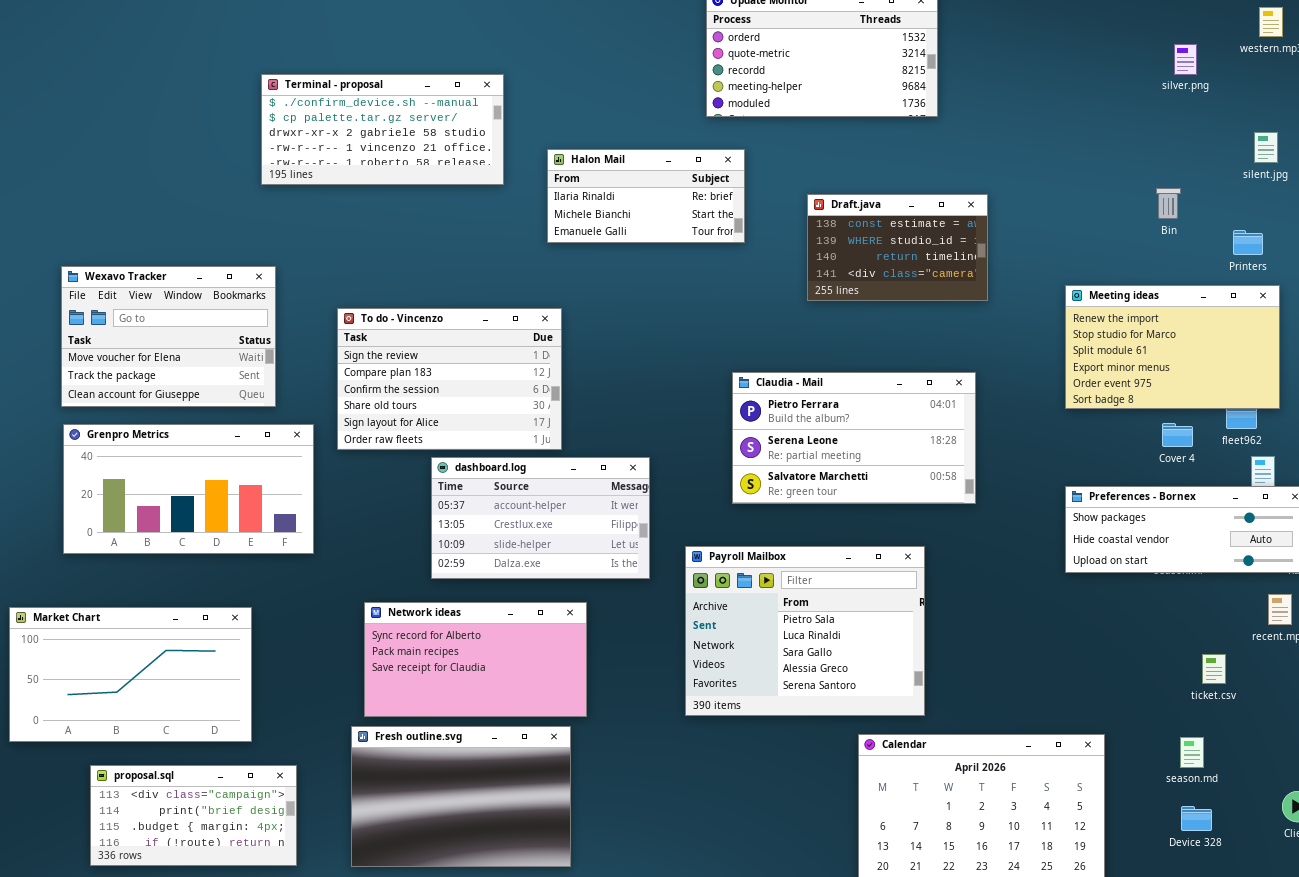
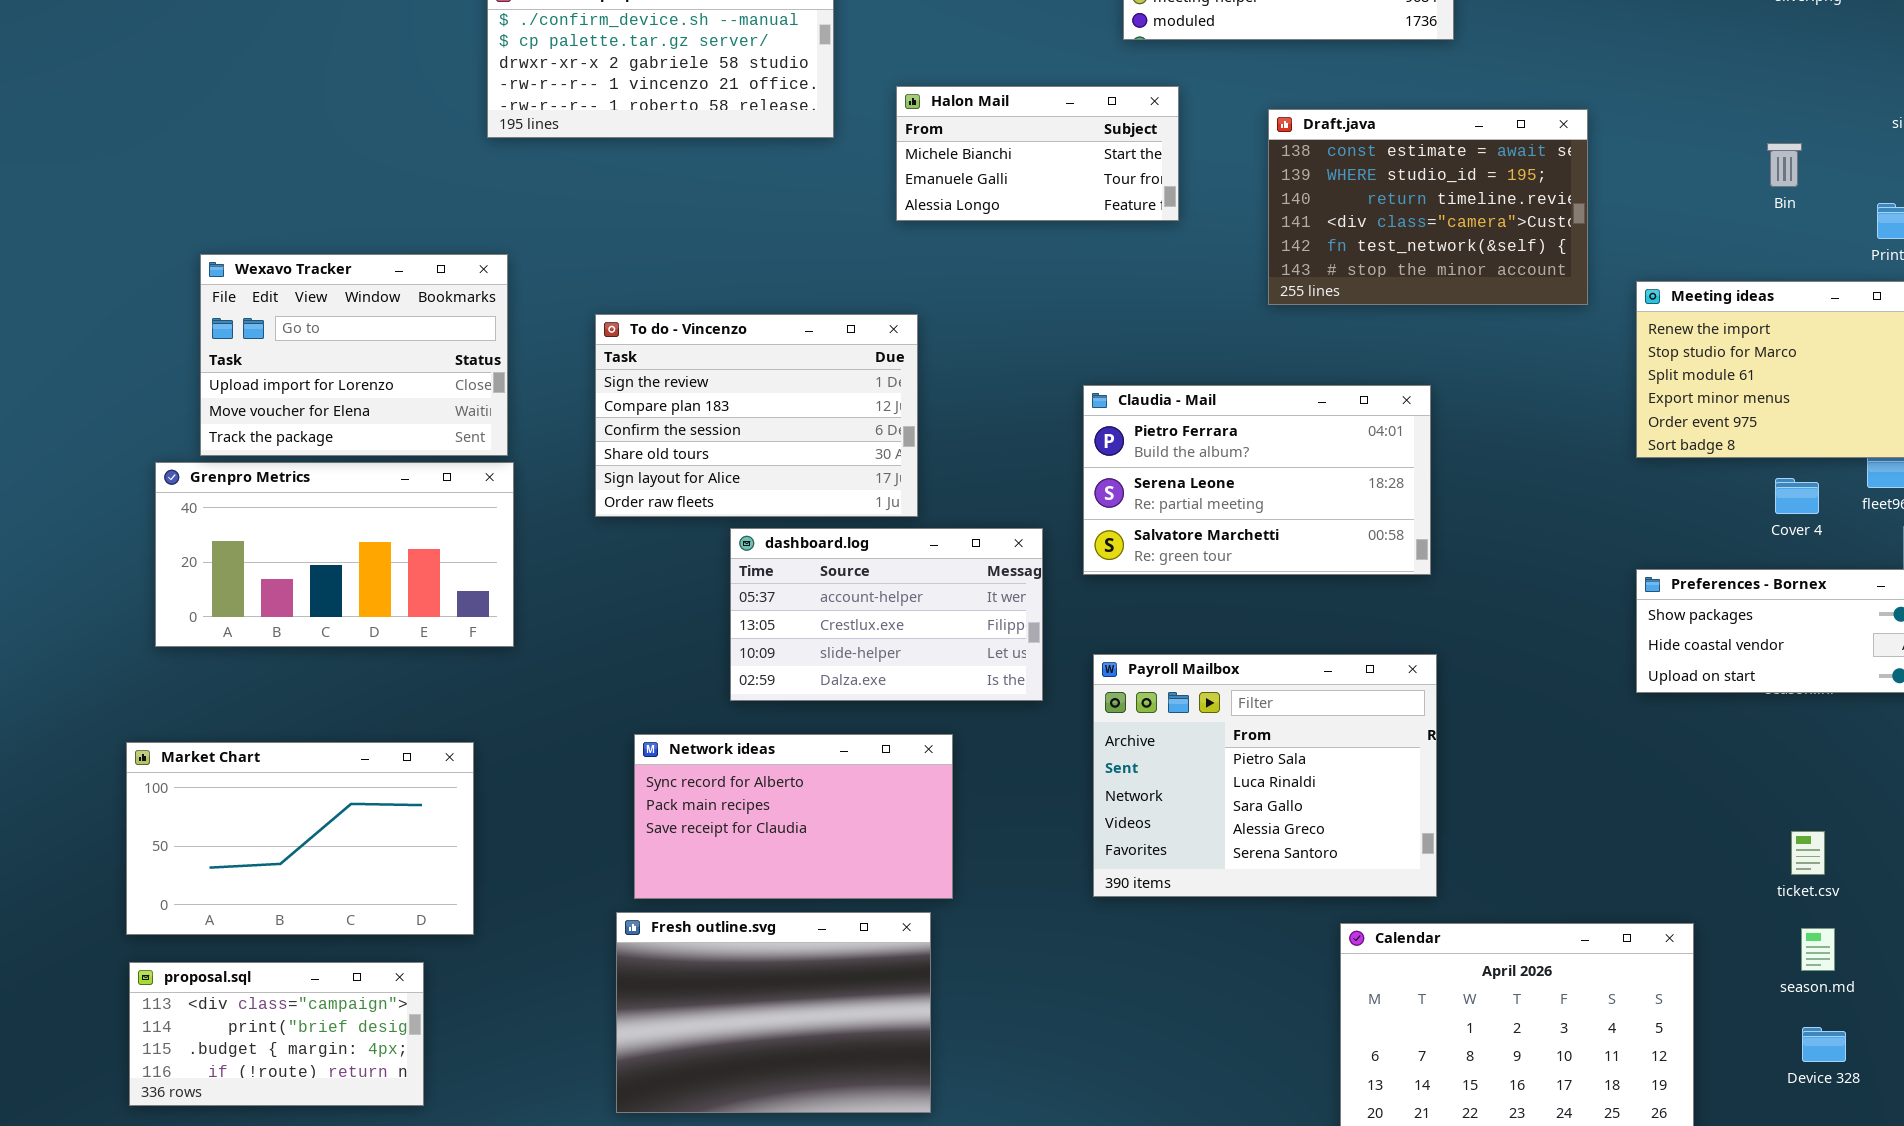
Halon Mail: [547,149,745,243] -> [896,86,1179,221], scrolled down 1 row
Draft.java: [807,194,988,301] -> [1268,109,1588,305], resized
Wexavo Tracker: [61,266,276,407] -> [200,254,508,456], scrolled up 1 row
Claudia - Mail: [732,372,976,504] -> [1083,385,1431,575], moved
Grenpro Metrics: [63,424,314,554] -> [155,462,514,647], moved
ticket.csv: [1202,654,1226,684] -> [1791,831,1825,875], moved
proposal.sql: [90,765,297,866] -> [129,962,424,1106], moved

